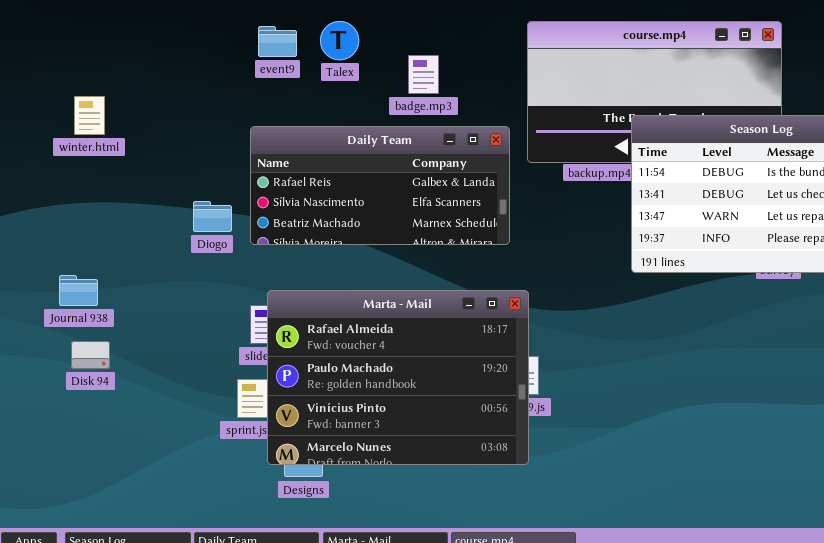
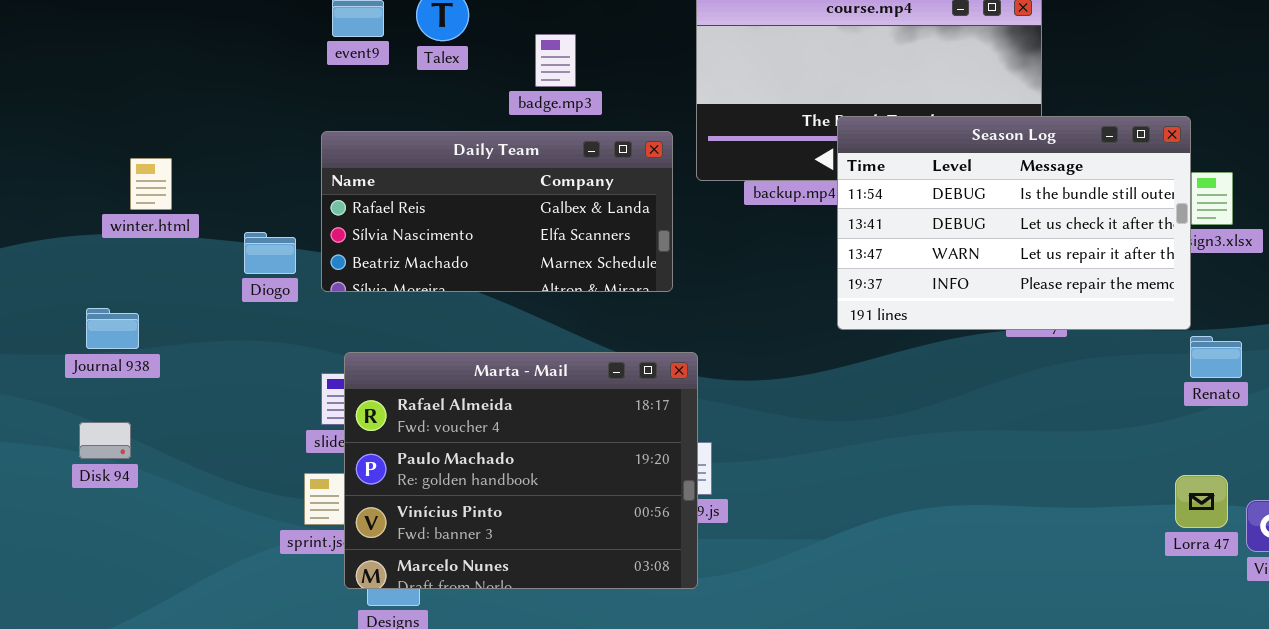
winter.html: [74,96,105,135] -> [130,158,172,210], moved
Journal 938: [59,275,98,306] -> [86,308,139,349], moved

